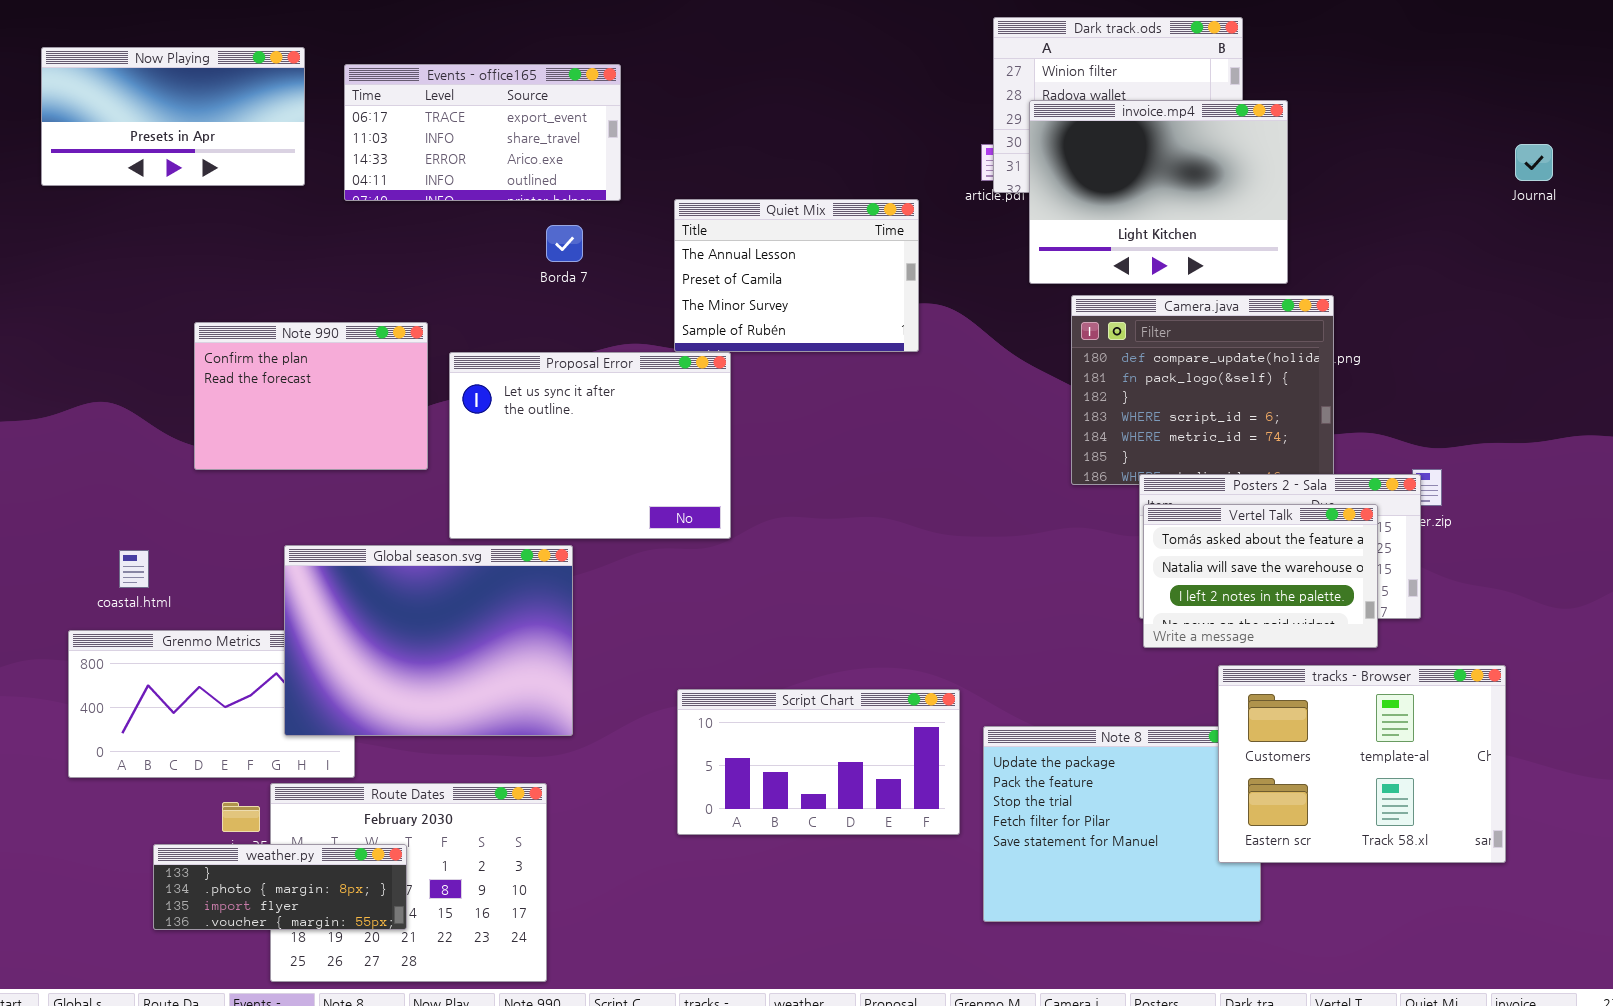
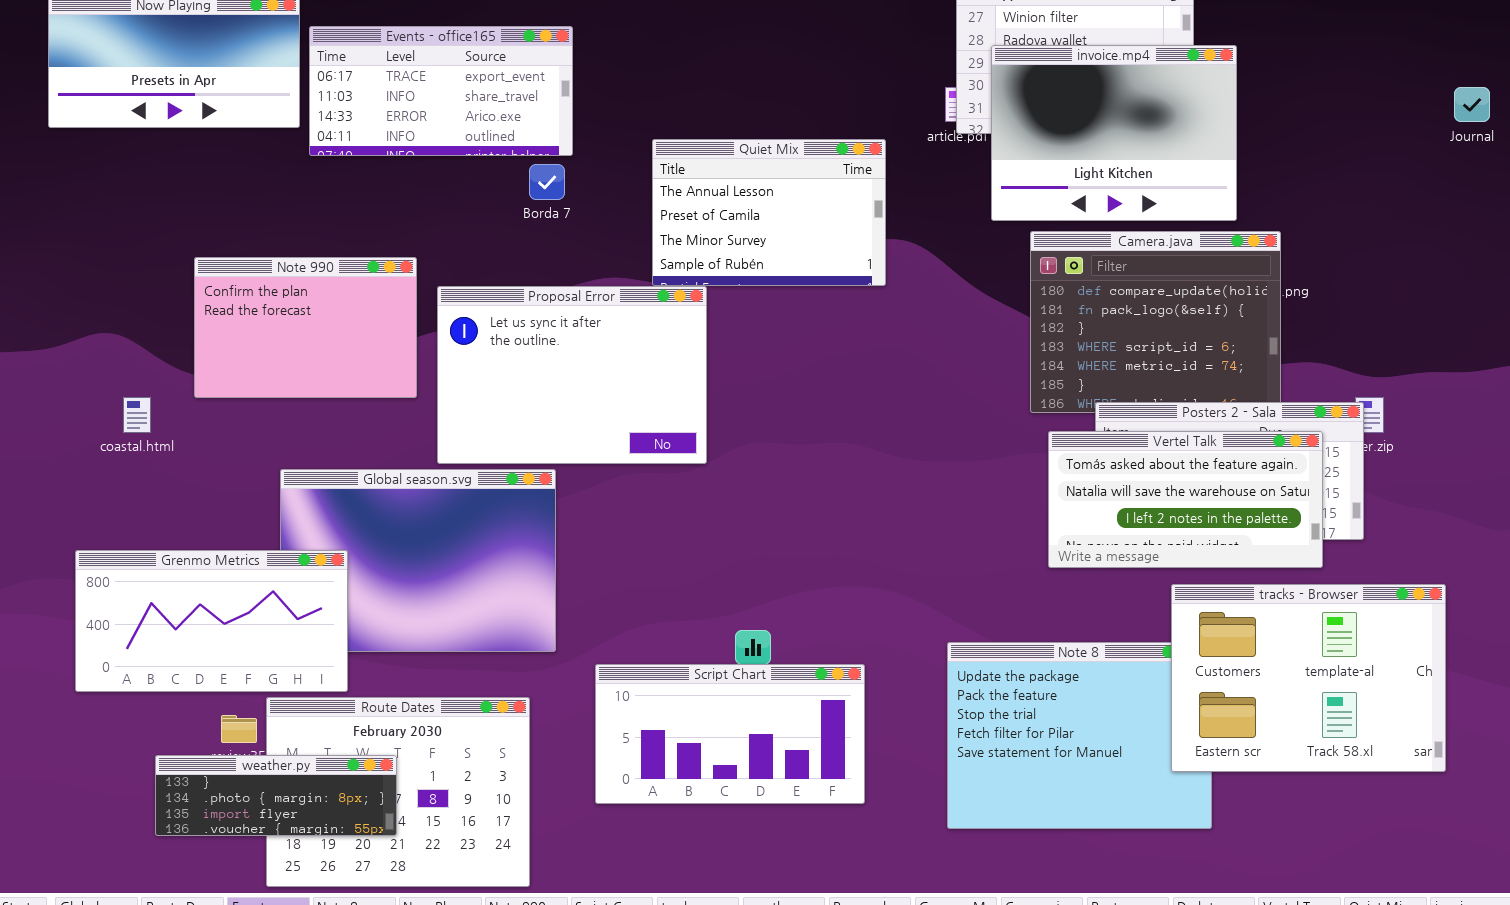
Events - office165: [344,64,621,201] -> [309,26,573,156], moved
Vertel Talk: [1143,504,1378,648] -> [1048,431,1323,568], resized
coastal.html: [119,550,149,588] -> [123,397,151,433], moved
Grenmo Metrics: [68,630,355,778] -> [75,550,348,692], raised
Script Chart: [677,689,960,835] -> [595,664,865,804], moved

